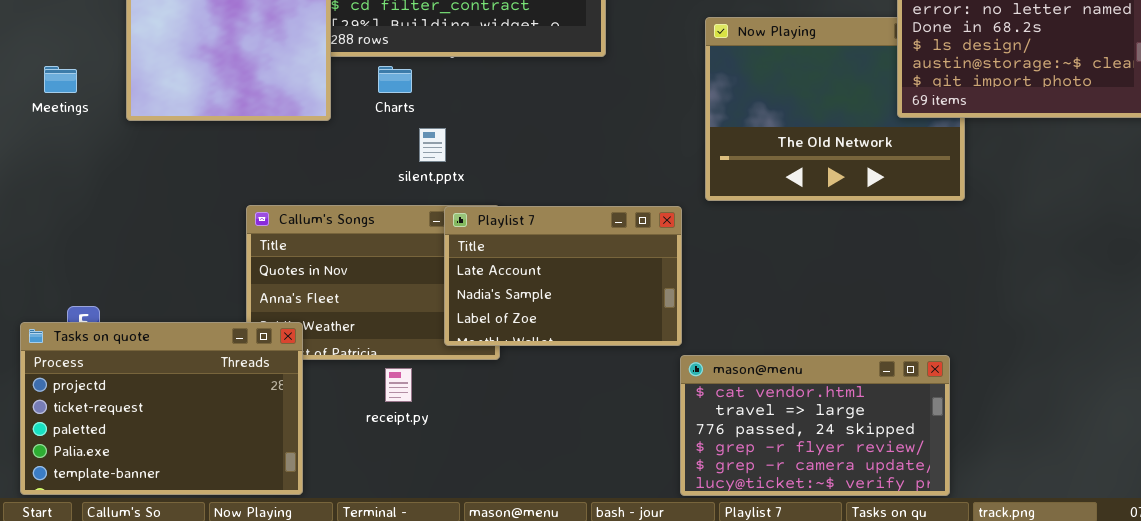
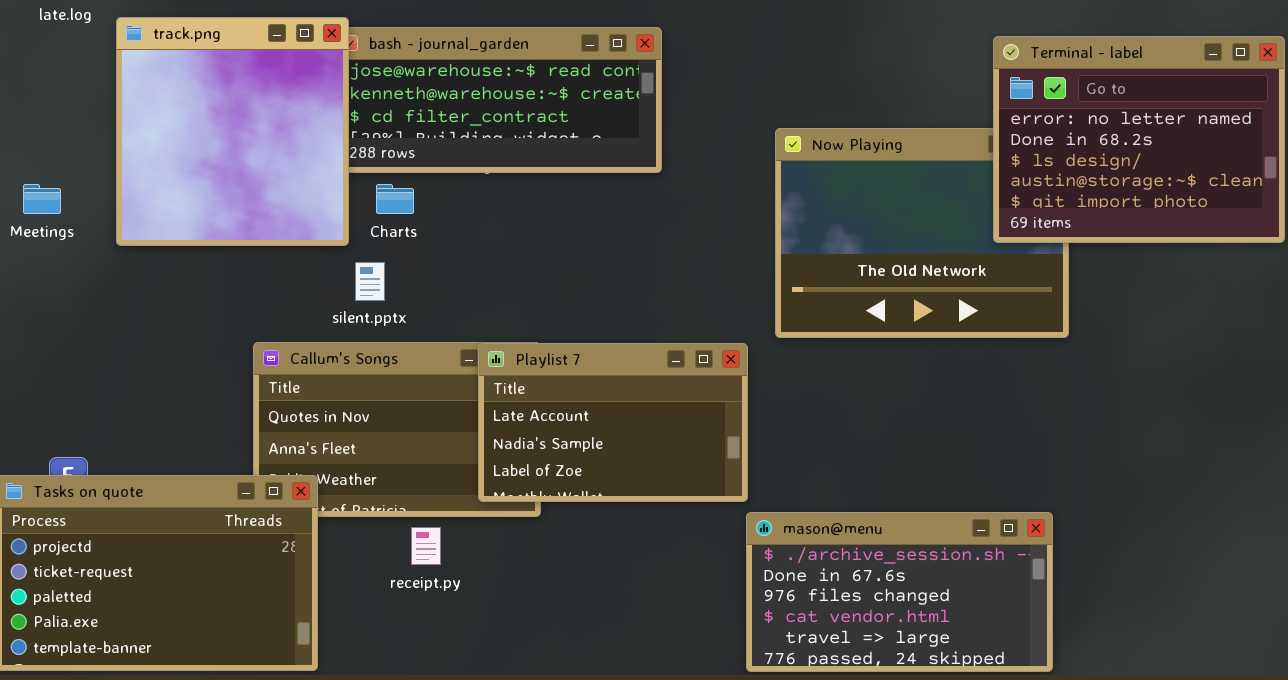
Charts: [378,66,412,93] -> [376,184,414,214], moved
silent.pptx: [419,128,446,162] -> [355,262,385,301], moved
mason@menu: [680,355,950,496] -> [746,512,1053,672], scrolled up 3 rows

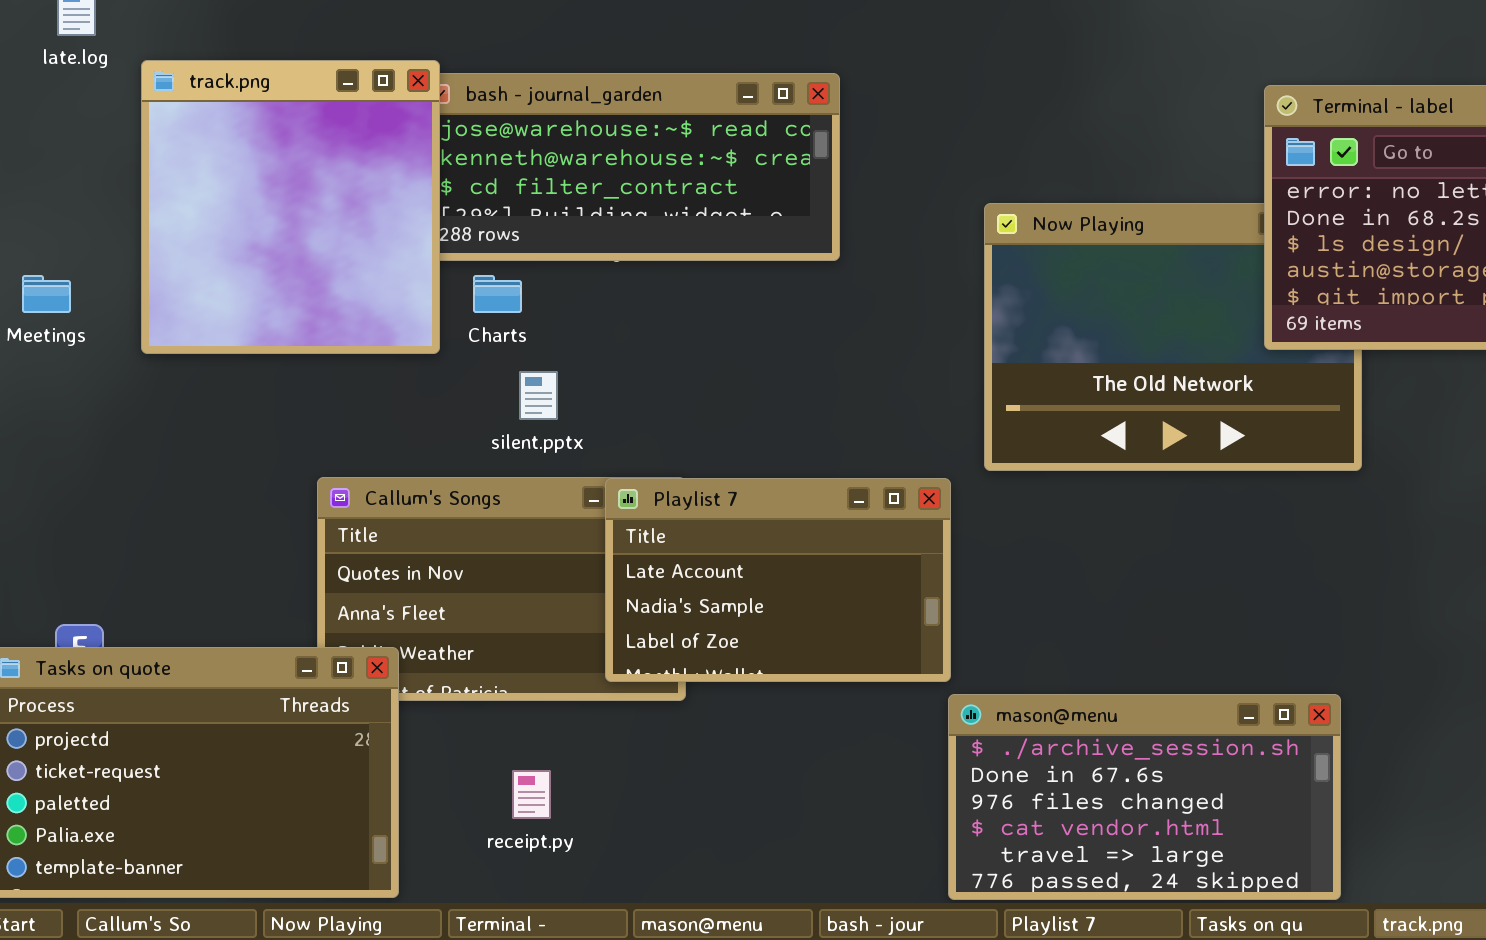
silent.pptx: [355,262,385,301] -> [519,371,558,420], moved
receipt.py: [411,527,441,565] -> [512,770,551,819], moved

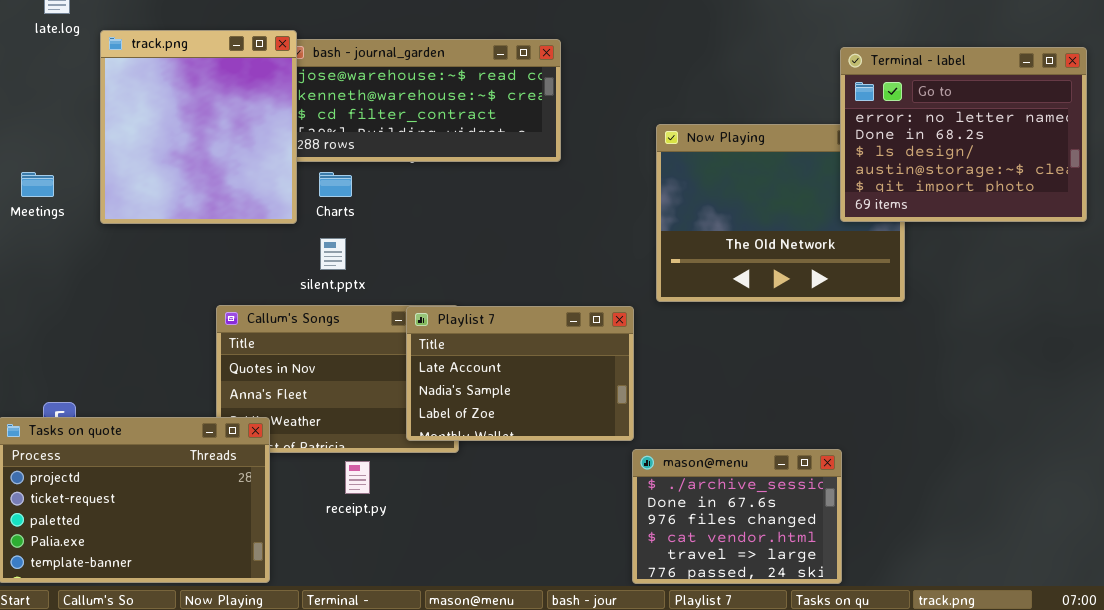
silent.pptx: [519,371,558,420] -> [320,238,346,270], moved
mason@menu: [948,694,1341,900] -> [632,449,842,584], resized
receipt.py: [512,770,551,819] -> [345,461,370,494], moved

